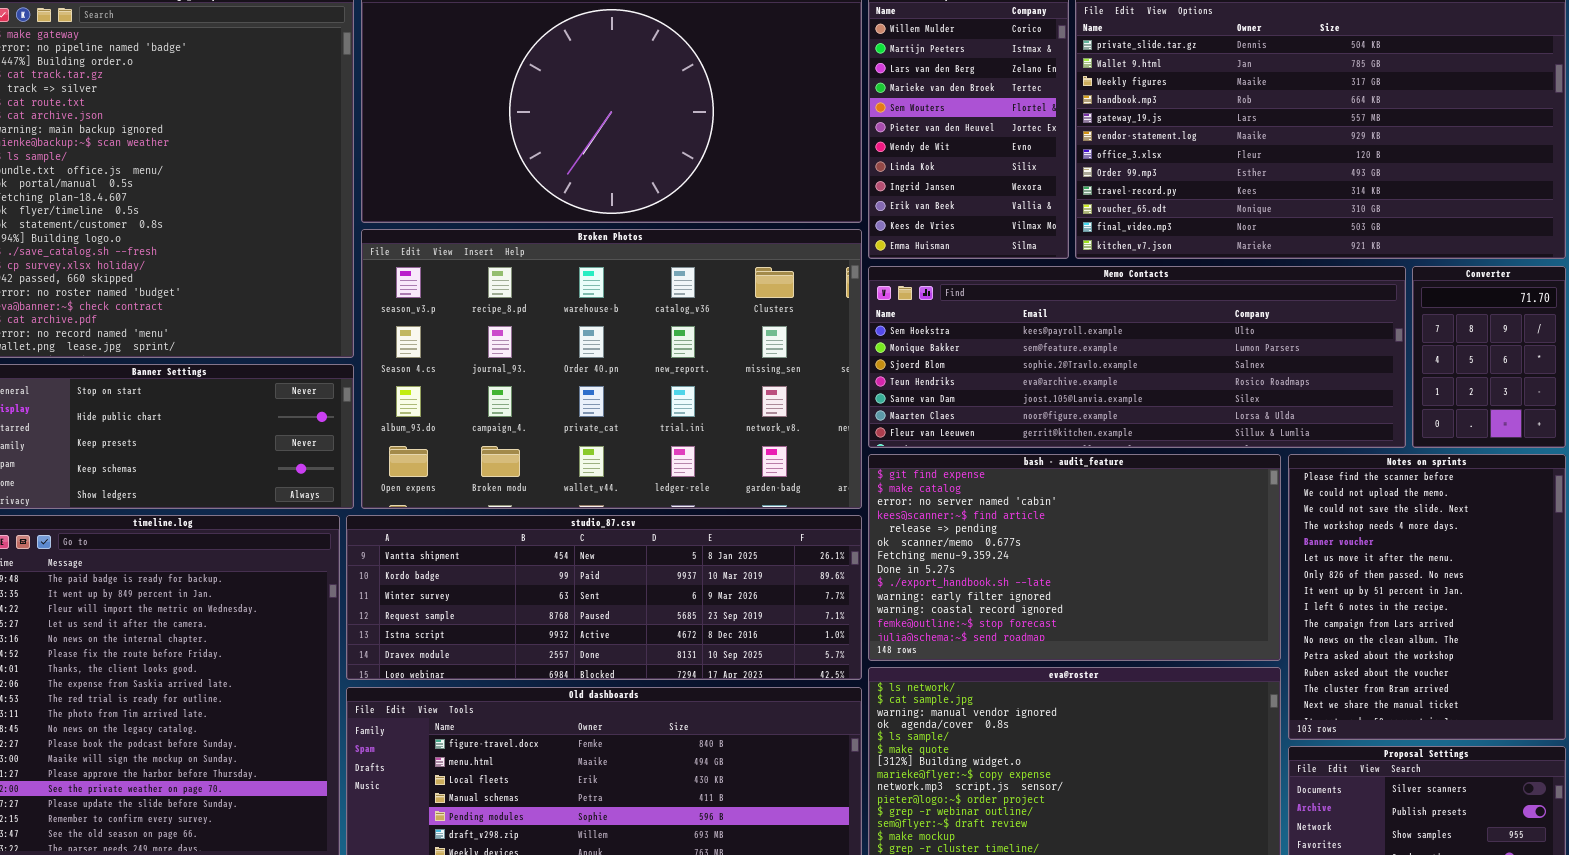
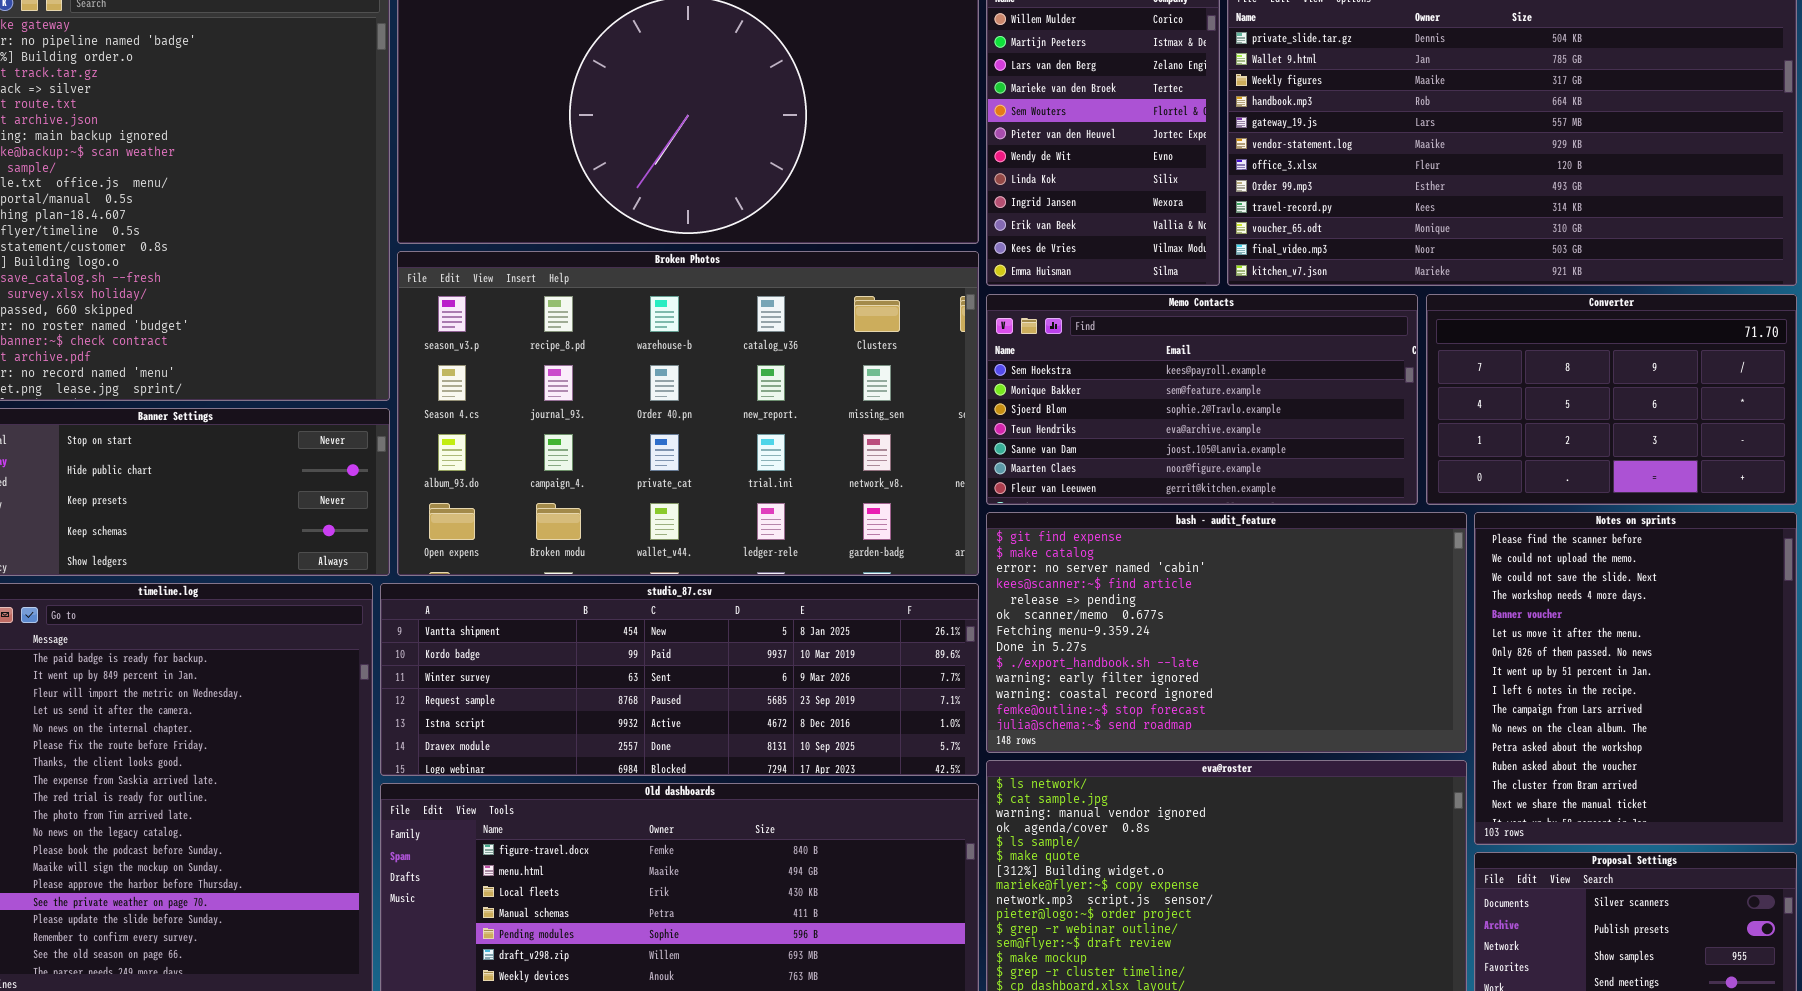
Memo Contacts: [868,266,1406,448] -> [986,294,1418,505], resized
Converter: [1412,266,1566,448] -> [1426,294,1797,505], resized

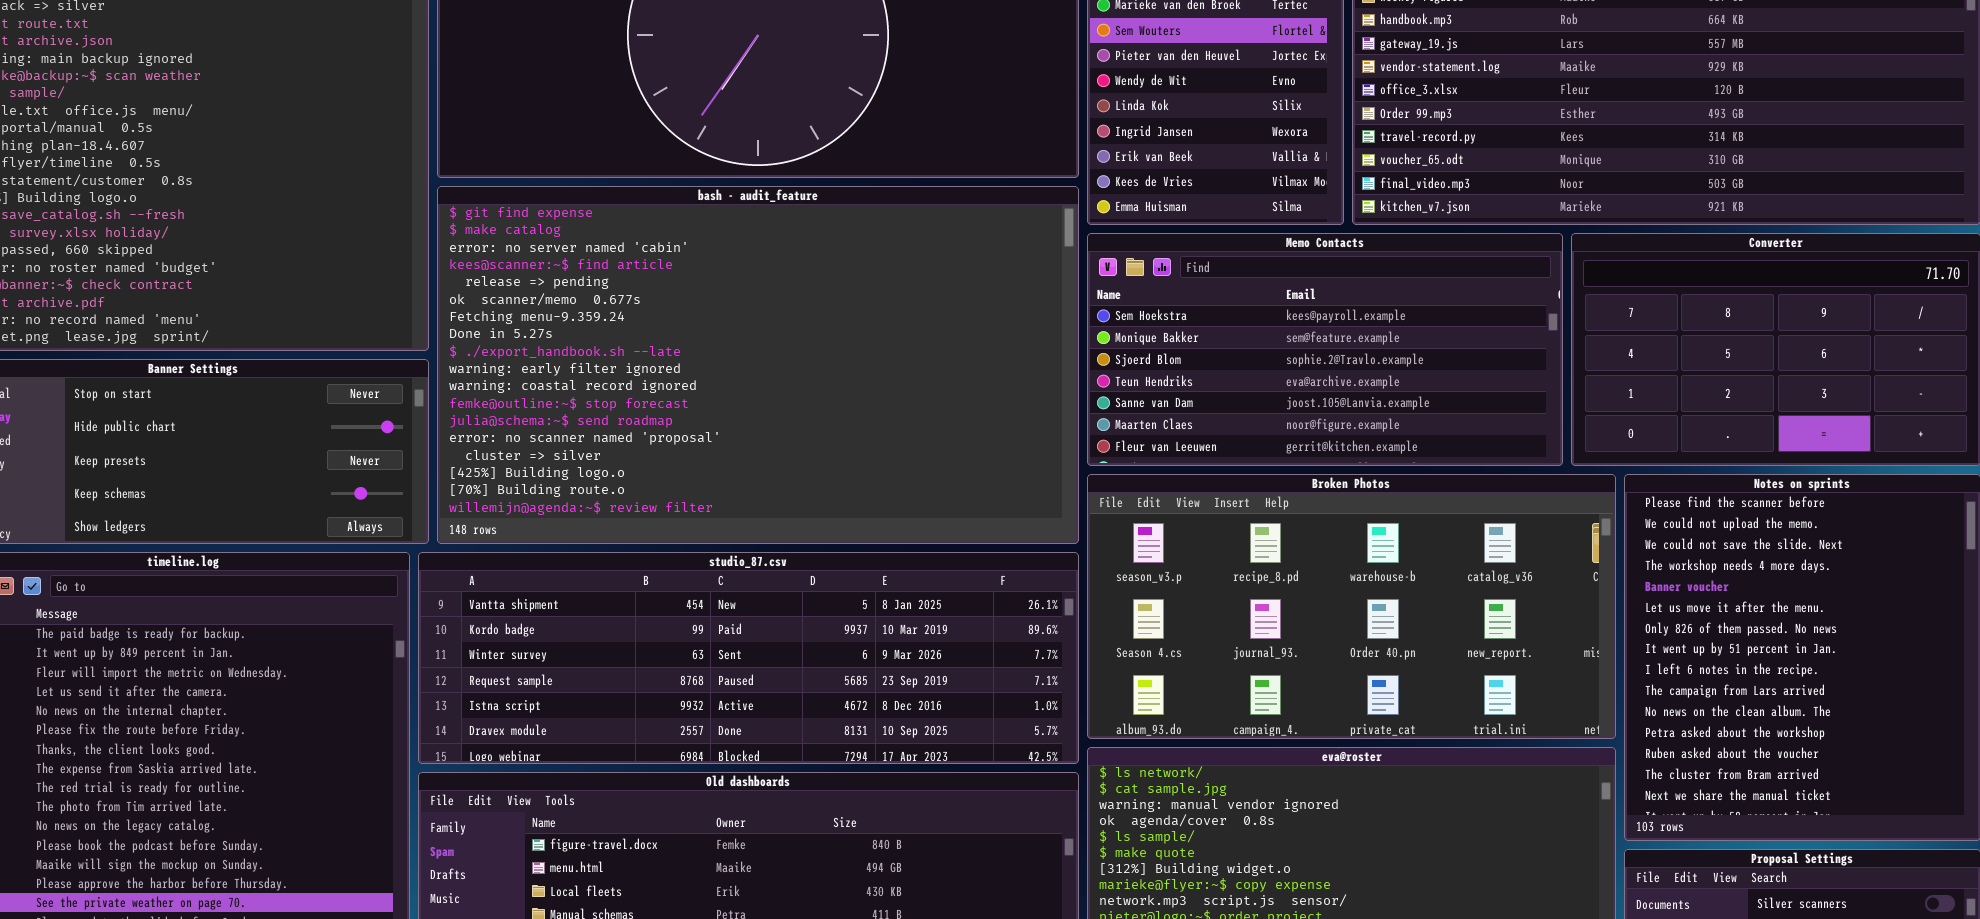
Broken Photos: [397,251,979,576] -> [1087,474,1616,739], moved, resized
bash - audit_feature: [986,512,1467,753] -> [437,186,1079,544], moved, resized

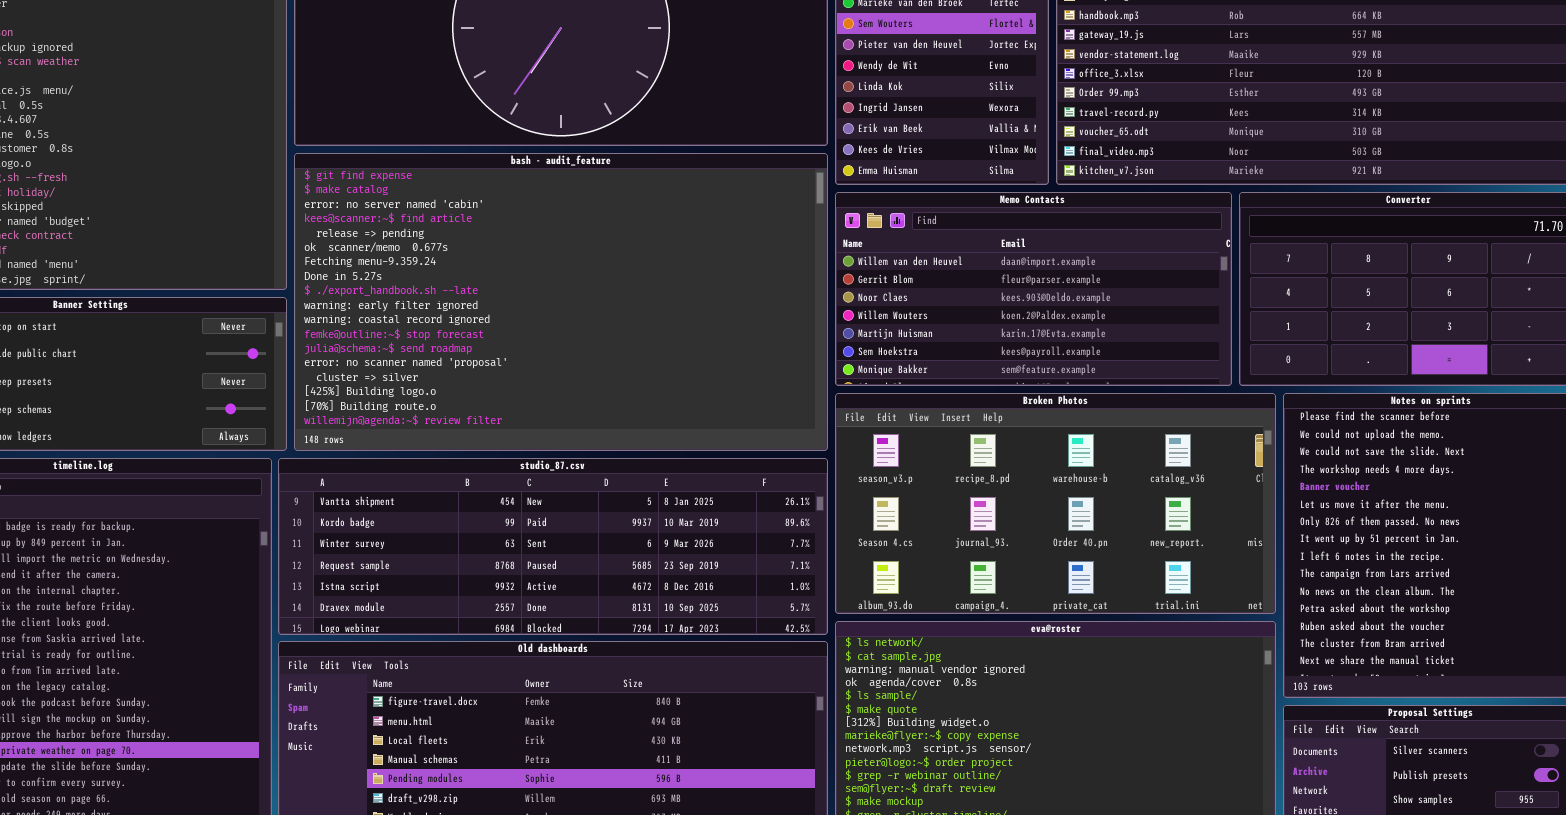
Memo Contacts: [1087,233,1563,466] -> [835,192,1232,386], scrolled up 5 rows

